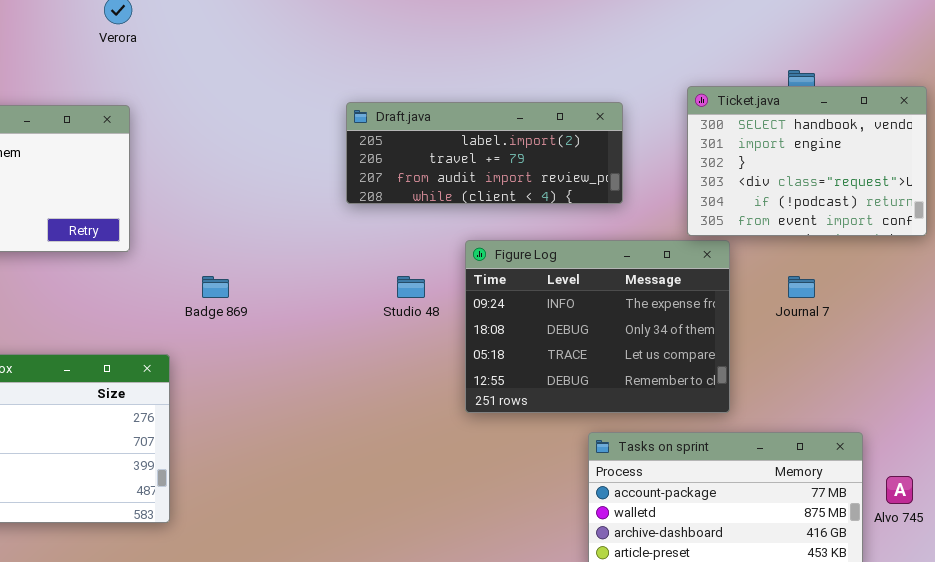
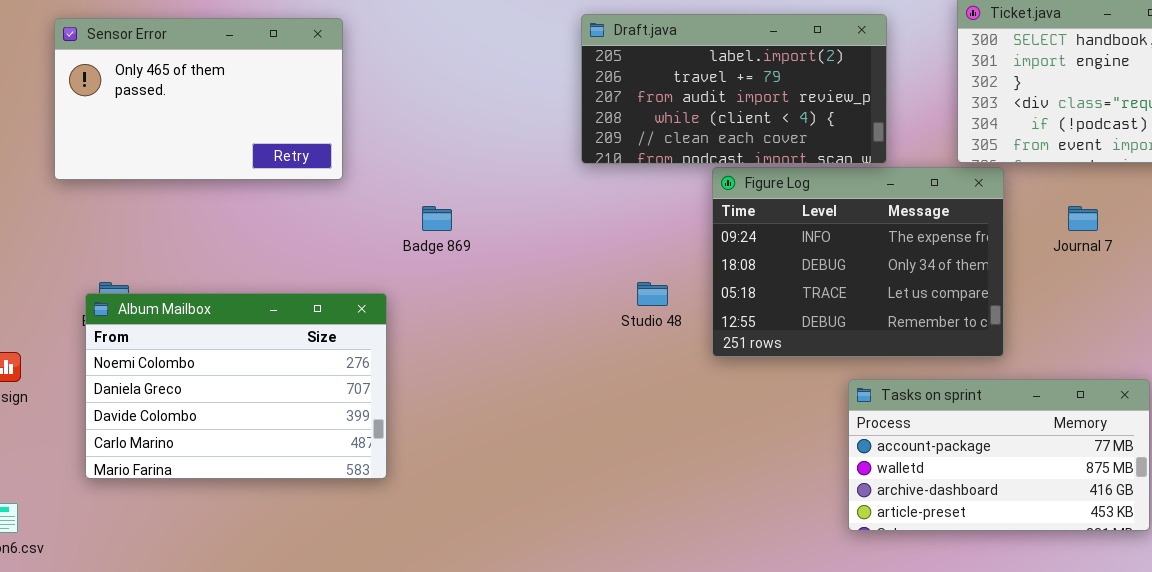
Draft.java: [346,102,623,204] -> [581,14,887,164], resized
Studio 48: [397,276,425,298] -> [637,282,668,306], moved

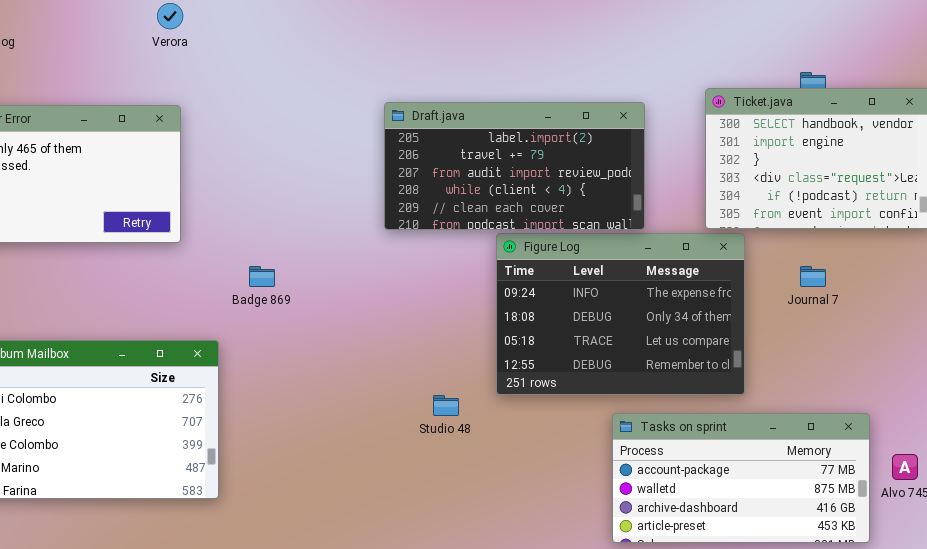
Studio 48: [637,282,668,306] -> [433,395,459,416], moved

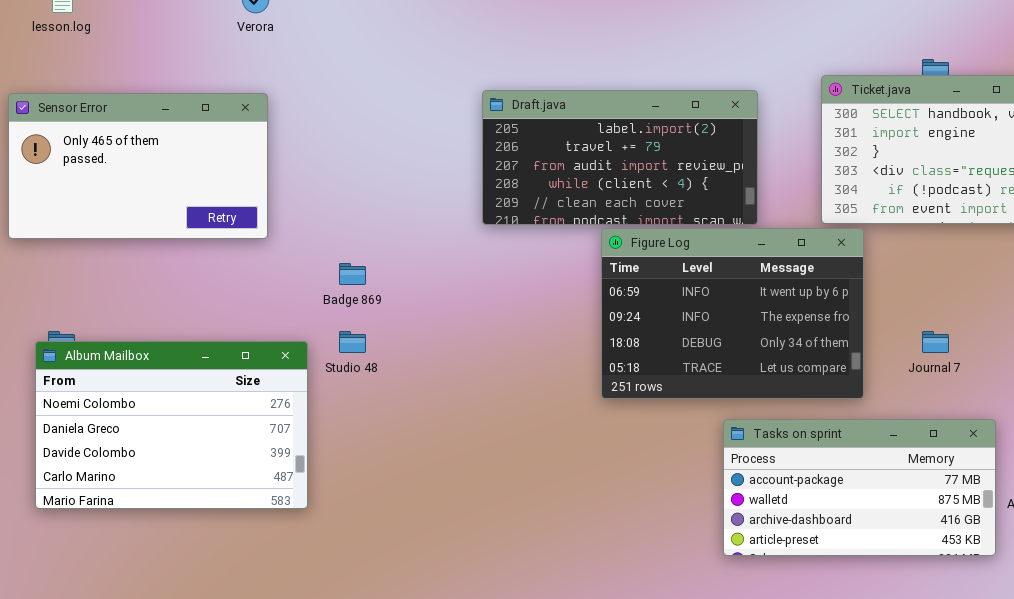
Figure Log: [496,233,745,395] -> [601,228,864,399], scrolled up 1 row
Journal 7: [800,266,826,287] -> [922,331,949,353], moved
Studio 48: [433,395,459,416] -> [339,331,366,353], moved

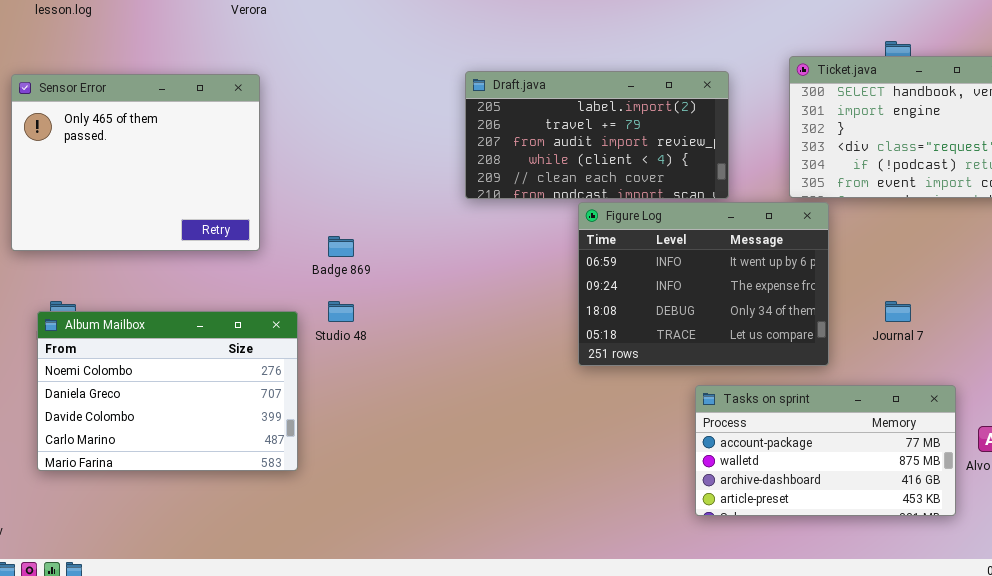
Sensor Error: [8,93,268,239] -> [11,74,260,251], resized

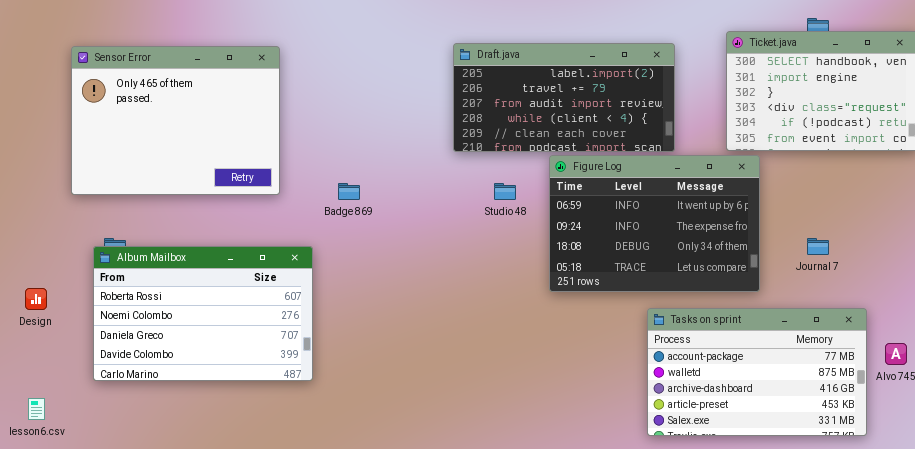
Studio 48: [328,301,354,322] -> [494,183,516,200], moved
Album Mailbox: [37,311,298,471] -> [93,246,313,381], scrolled up 1 row
Tasks on sprint: [695,385,956,516] -> [647,308,867,436], resized

